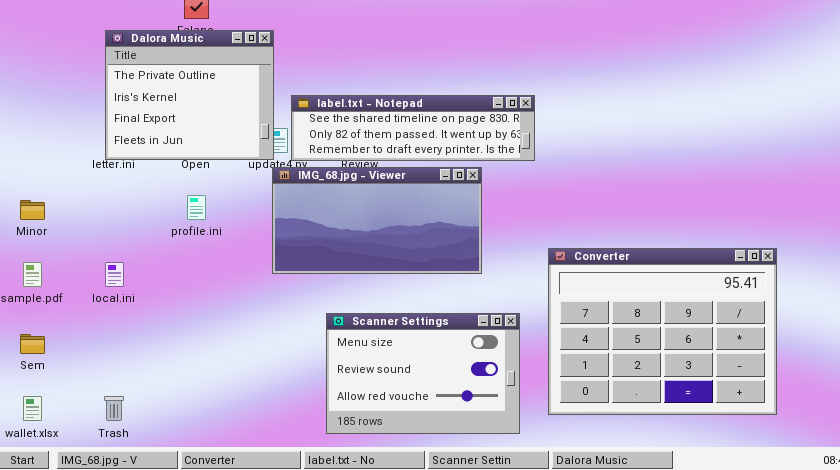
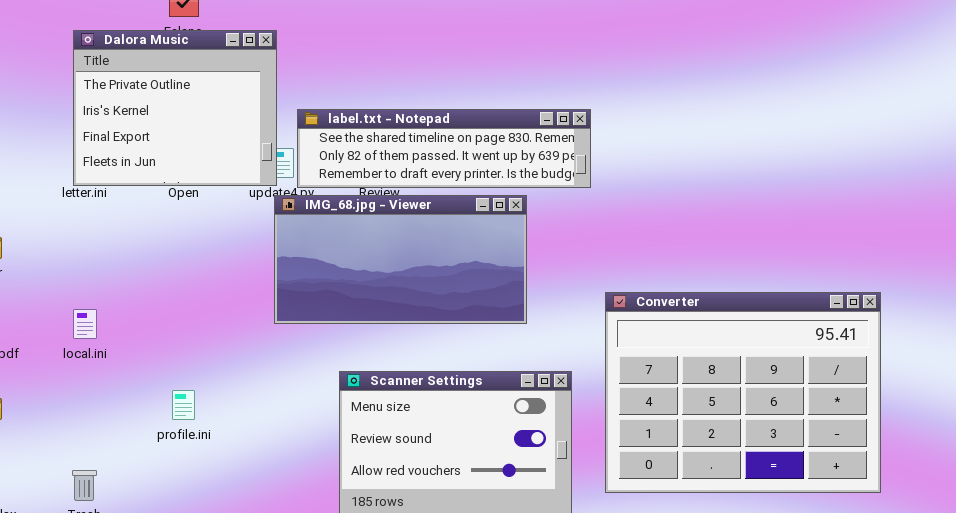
profile.ini: [187,195,206,220] -> [172,390,195,420], moved

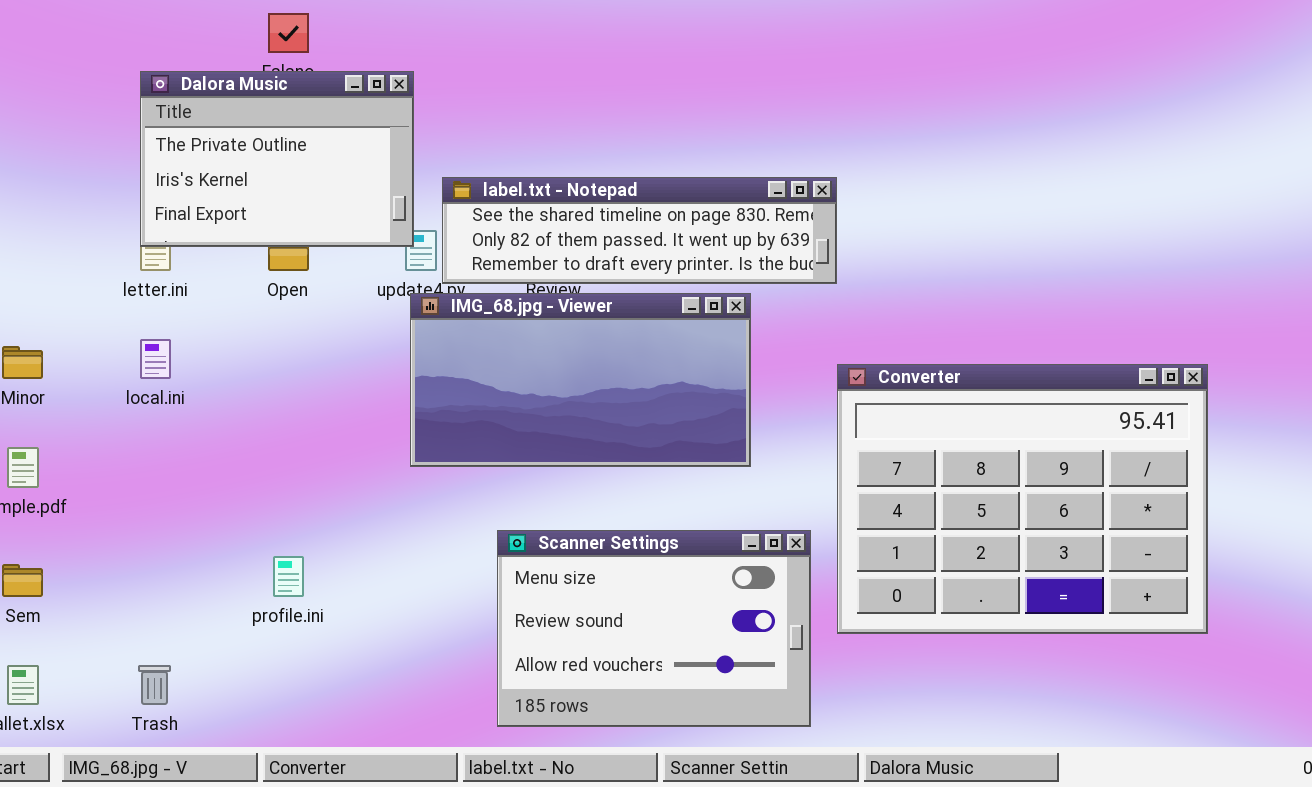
Dalora Music: [73,30,277,186] -> [140,71,414,247], resized
Converter: [605,292,881,493] -> [837,364,1208,634], moved
local.ini: [73,309,97,339] -> [140,339,171,379], moved

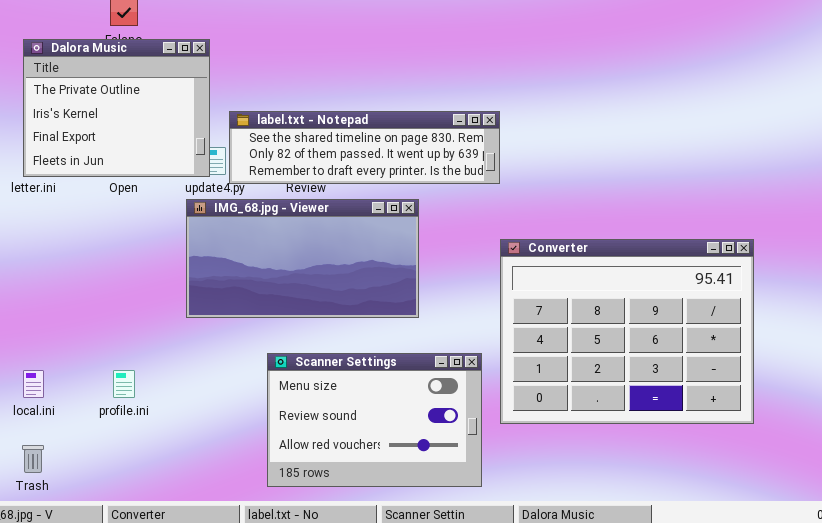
Dalora Music: [140,71,414,247] -> [23,39,210,177], resized
IMG_68.jpg - Viewer: [410,293,751,467] -> [186,199,419,318], moved
local.ini: [140,339,171,379] -> [23,370,44,398], moved

